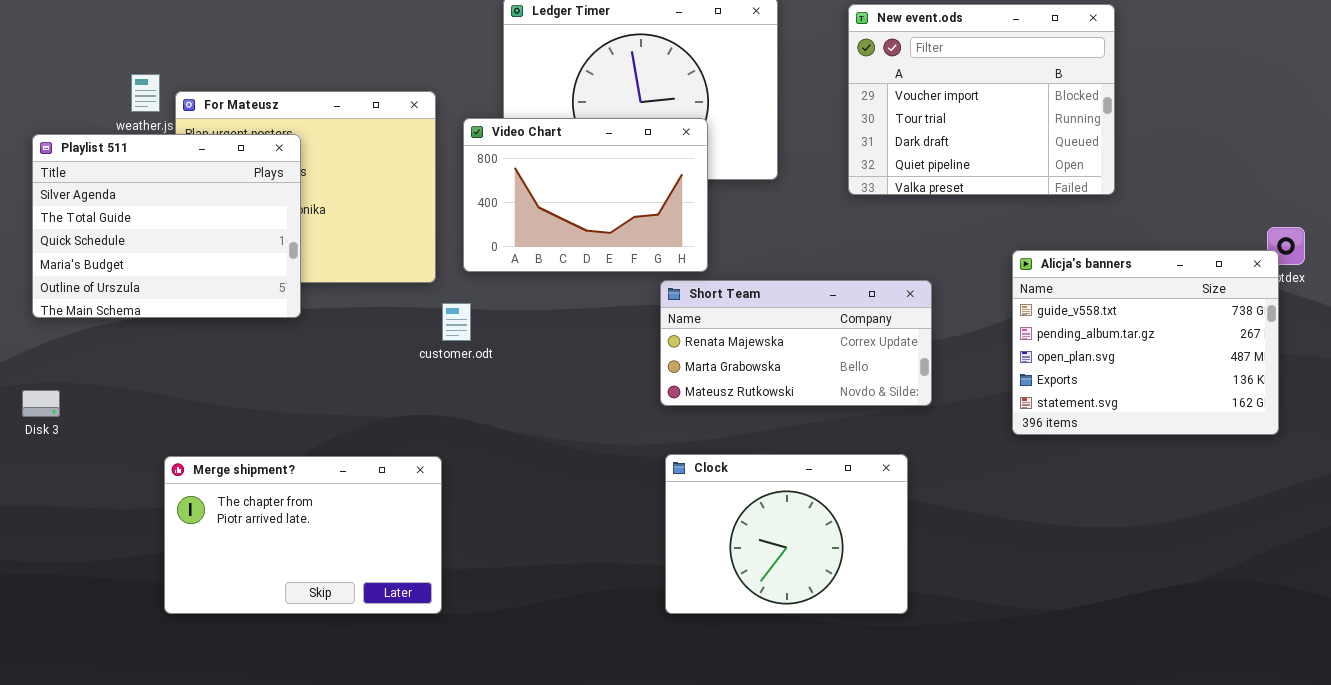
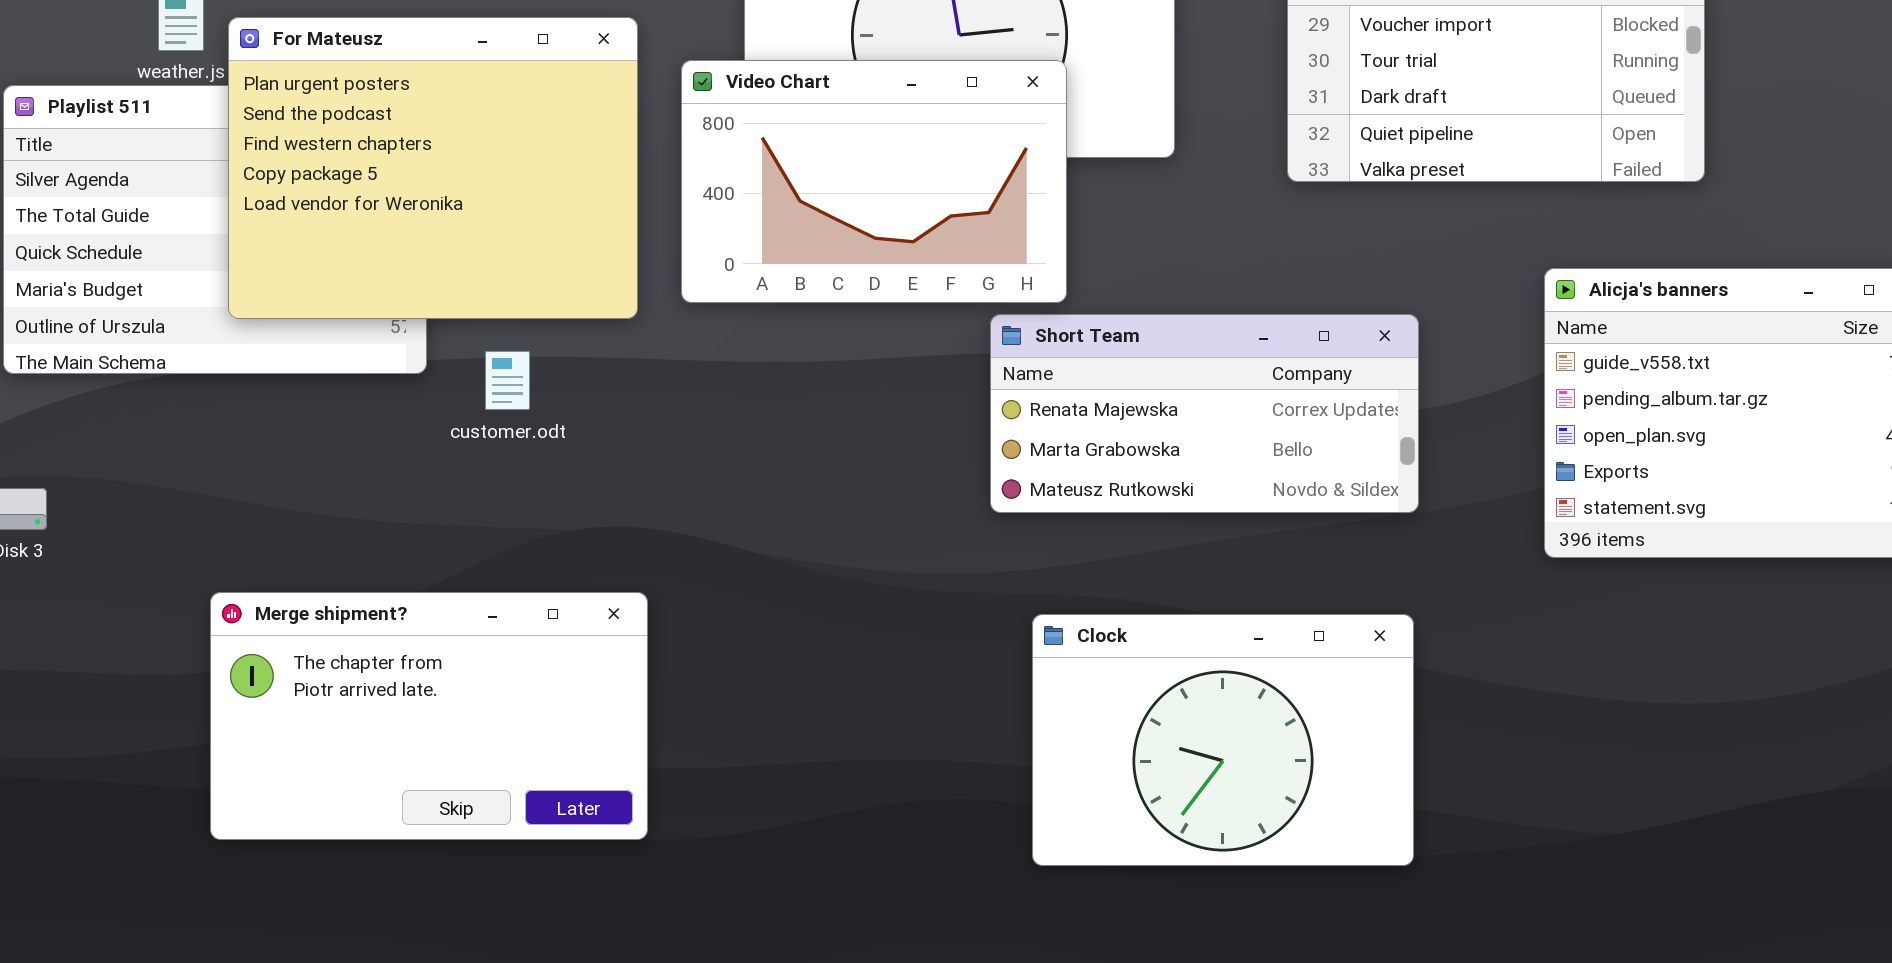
For Mateusz: [175,91,436,283] -> [228,17,638,319], raised
customer.odt: [442,303,471,341] -> [485,351,530,410], moved
Clock: [665,454,908,614] -> [1032,614,1414,866], moved

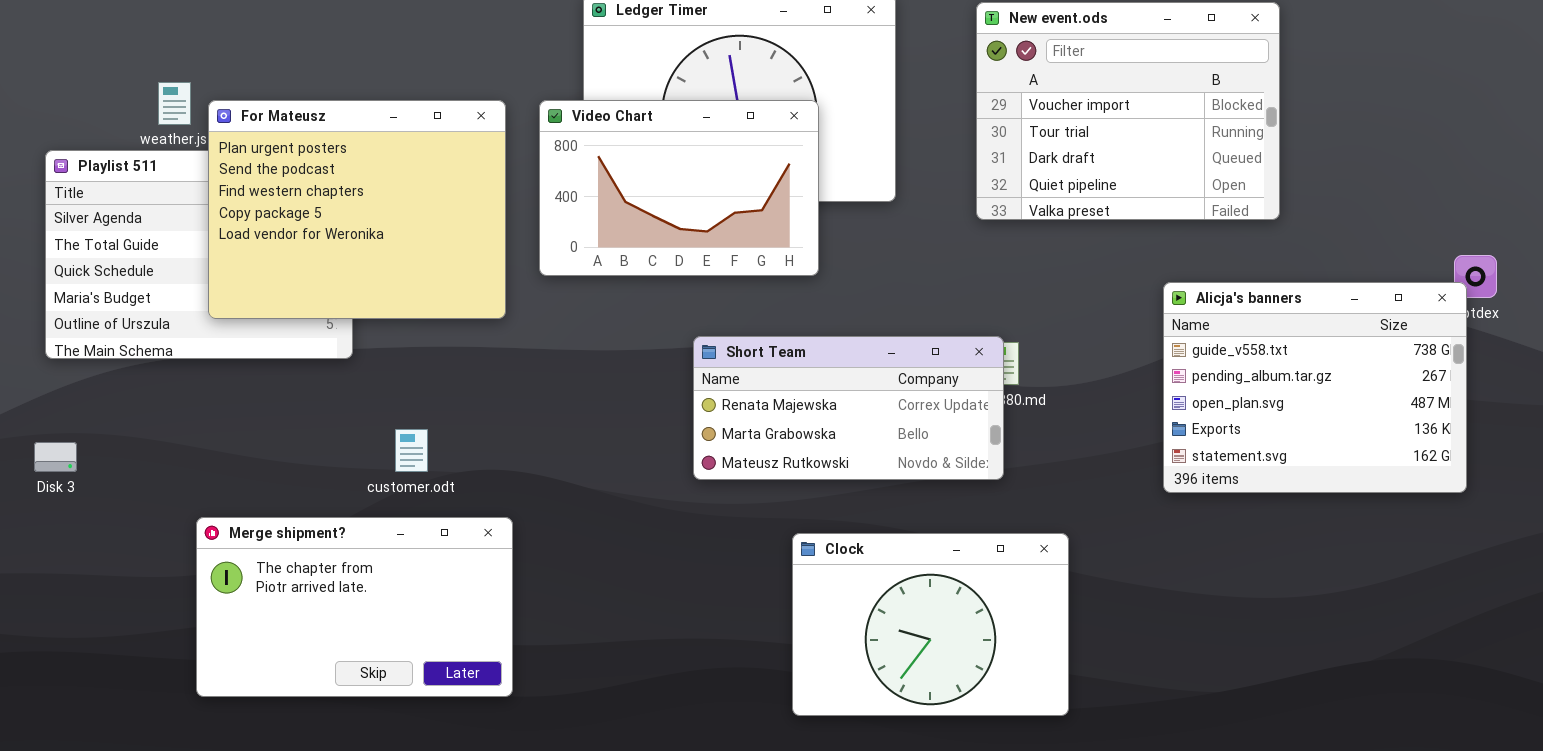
Video Chart: [681,60,1067,303] -> [539,100,819,276], moved
Short Team: [990,314,1419,513] -> [693,336,1004,480], moved
customer.odt: [485,351,530,410] -> [395,429,428,472], moved

